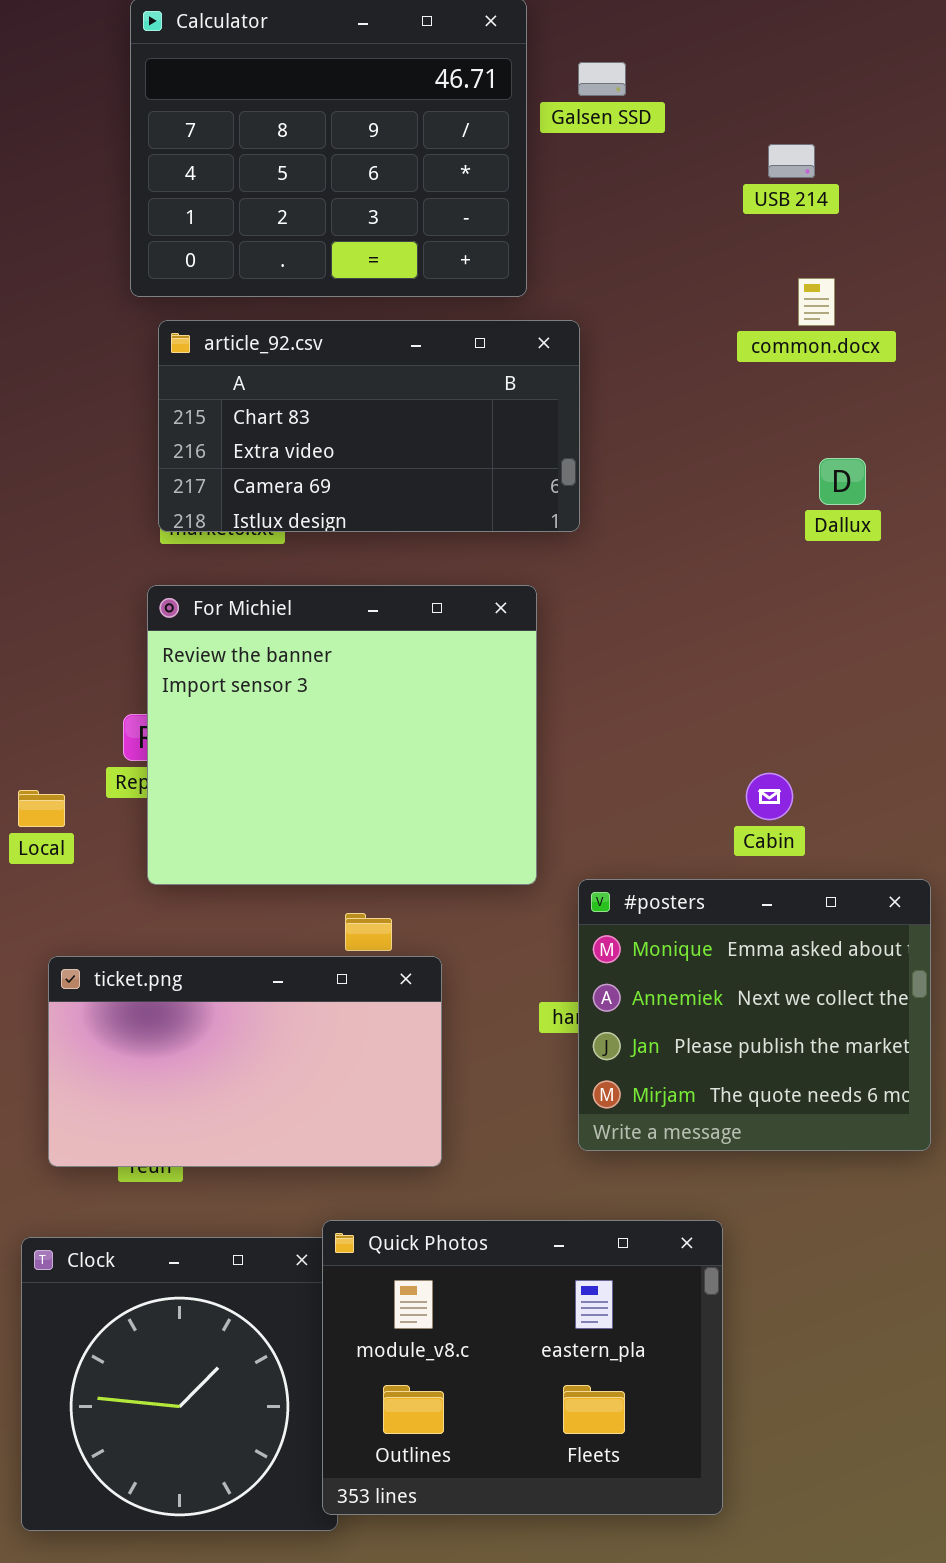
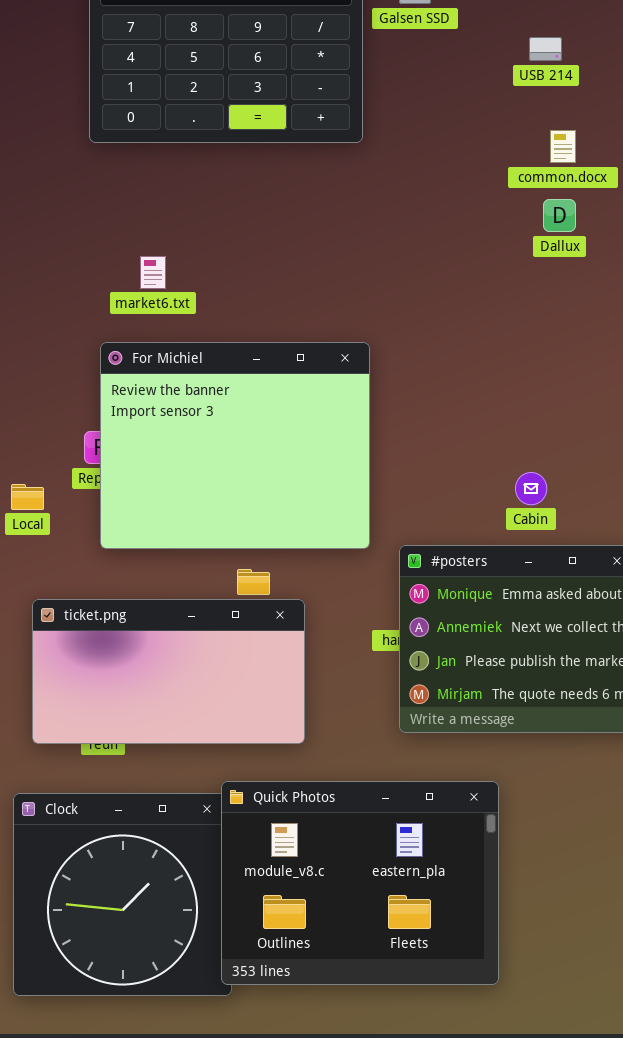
article_92.csv: [158,320,580,532] -> none, closed
Dallux: [819,458,866,505] -> [543,199,576,232], moved

